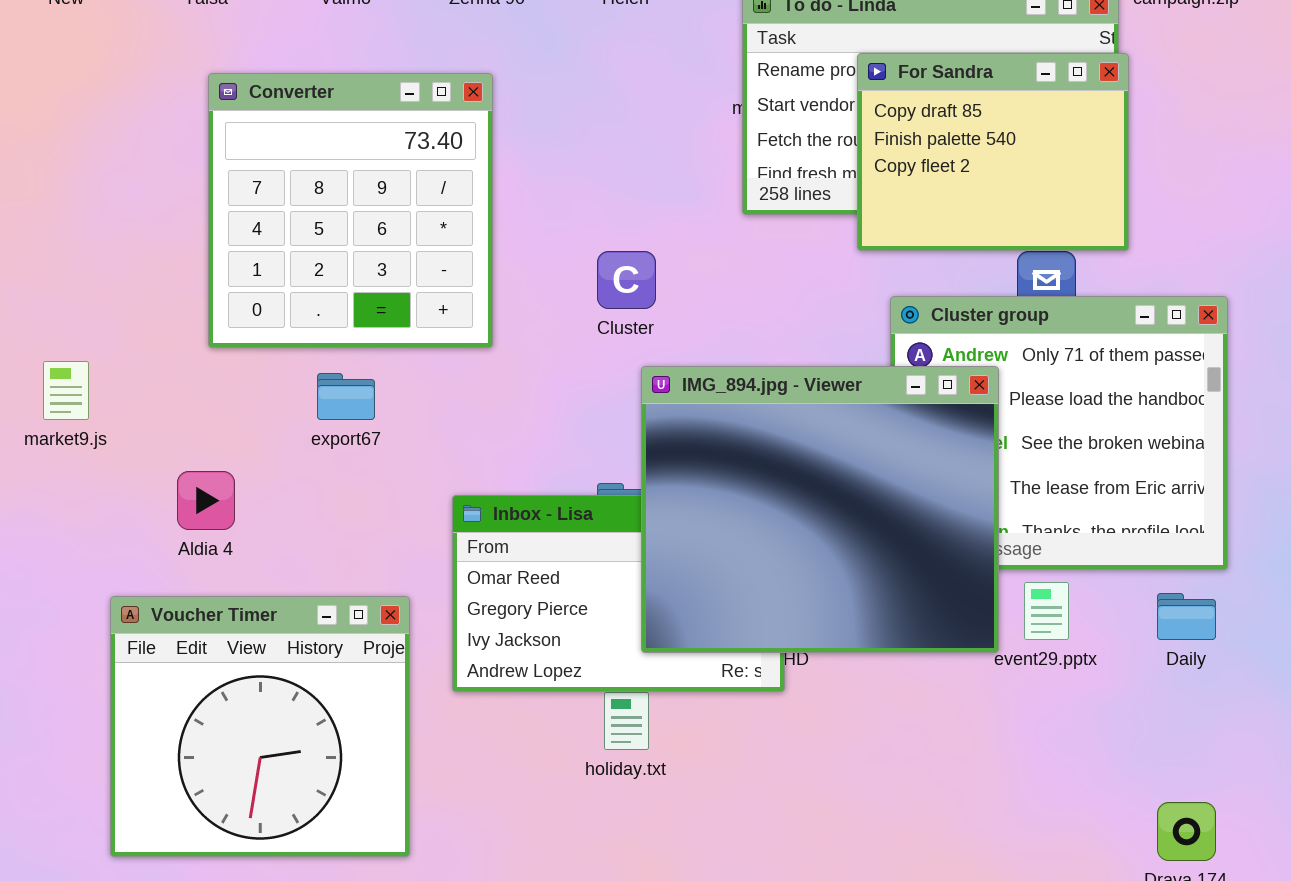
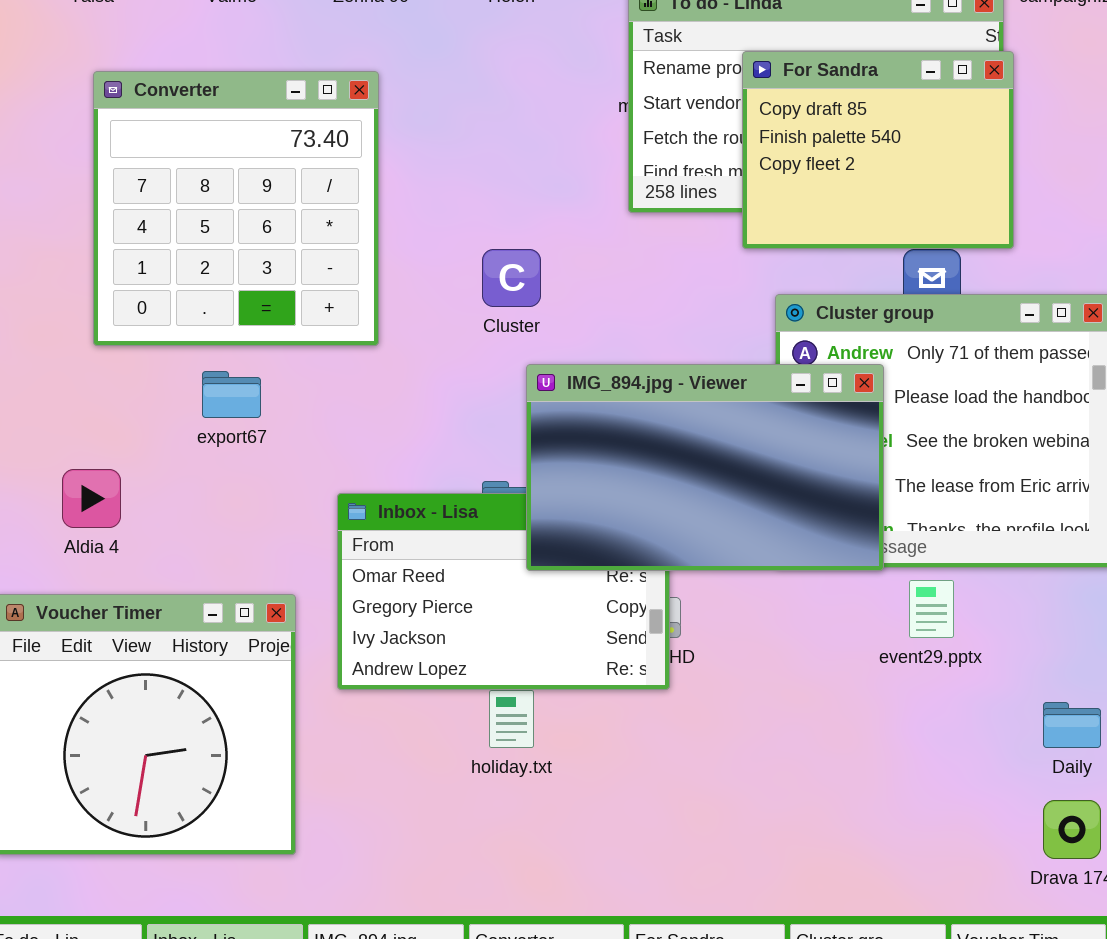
IMG_894.jpg - Viewer: [641,366,999,653] -> [526,364,884,571], resized
Daily: [1157,593,1216,640] -> [1043,702,1101,748], moved

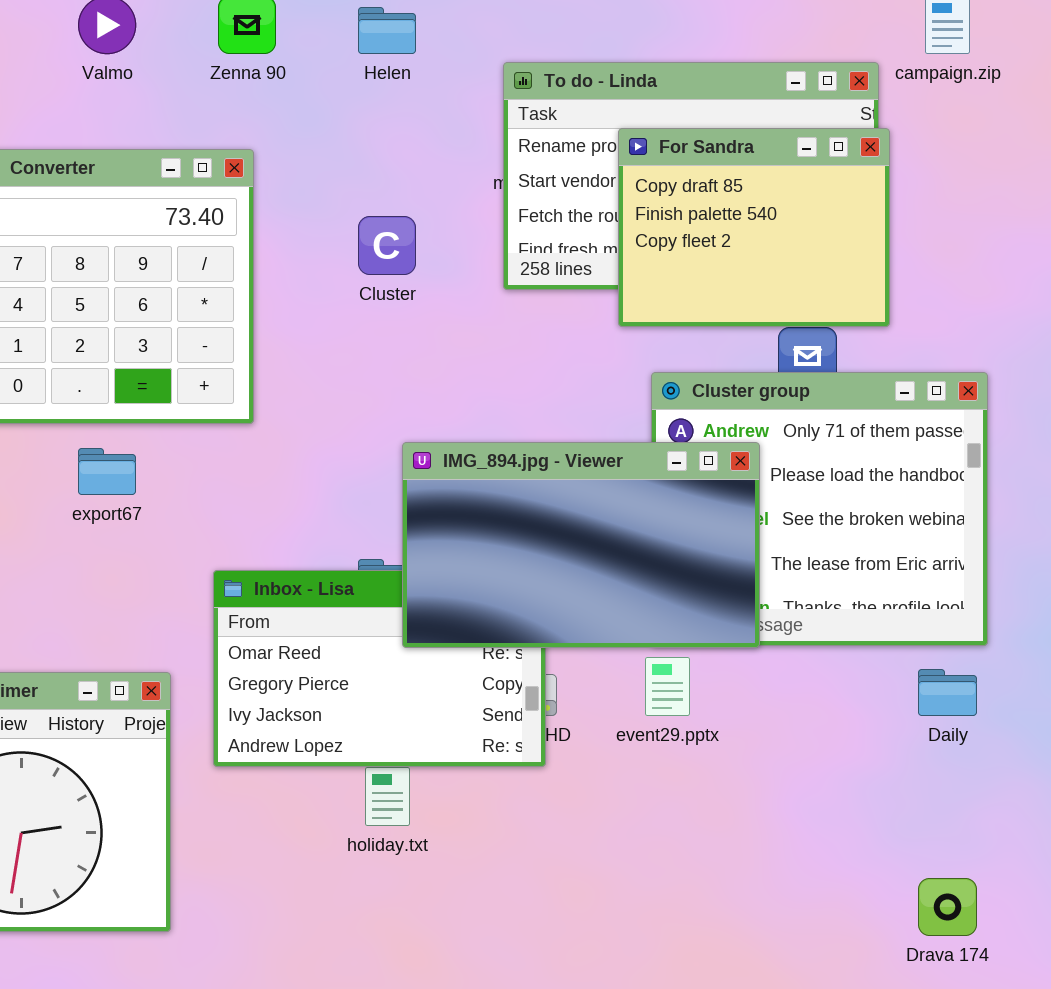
Cluster: [482,249,541,307] -> [358,216,416,275], moved
event29.pptx: [909,580,954,638] -> [645,657,690,716], moved
Daily: [1043,702,1101,748] -> [918,669,977,716], moved

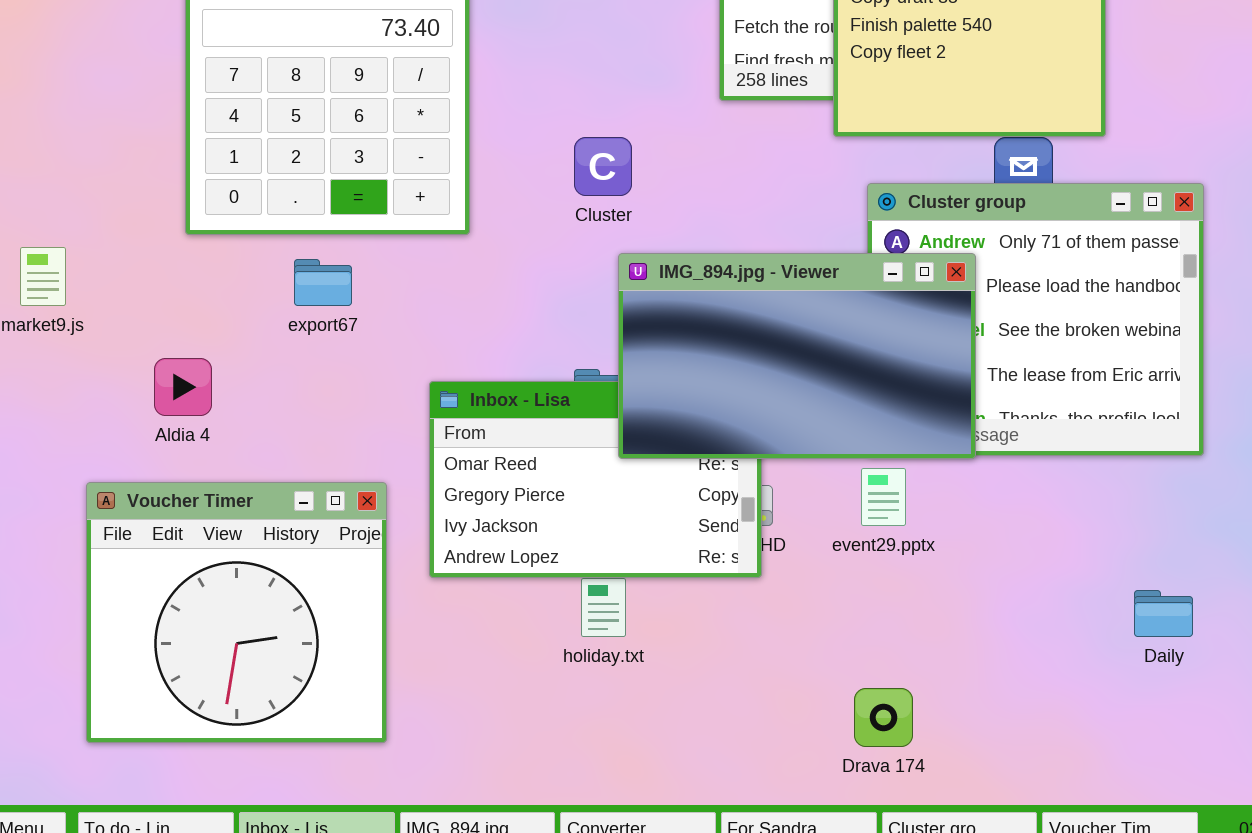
Cluster: [358,216,416,275] -> [574,137,632,196], moved
Daily: [918,669,977,716] -> [1134,590,1193,637], moved
Drava 174: [918,878,977,936] -> [854,688,913,747], moved

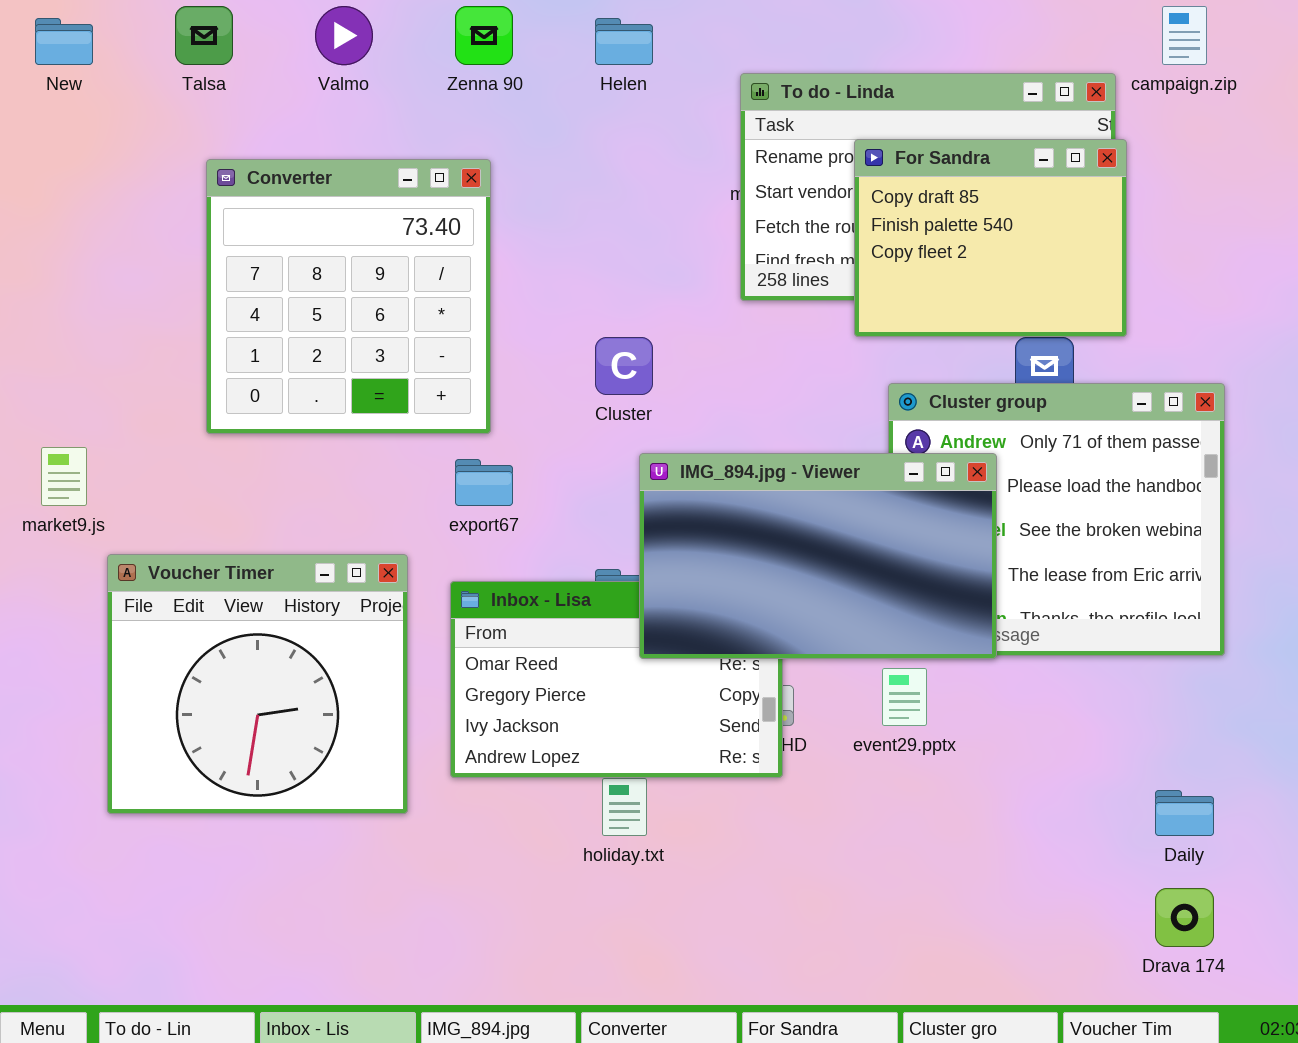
export67: [294,259,352,306] -> [455,459,513,506], moved
Voucher Timer: [86,482,387,743] -> [107,554,408,814], moved
Drava 174: [854,688,913,747] -> [1155,888,1214,947], moved

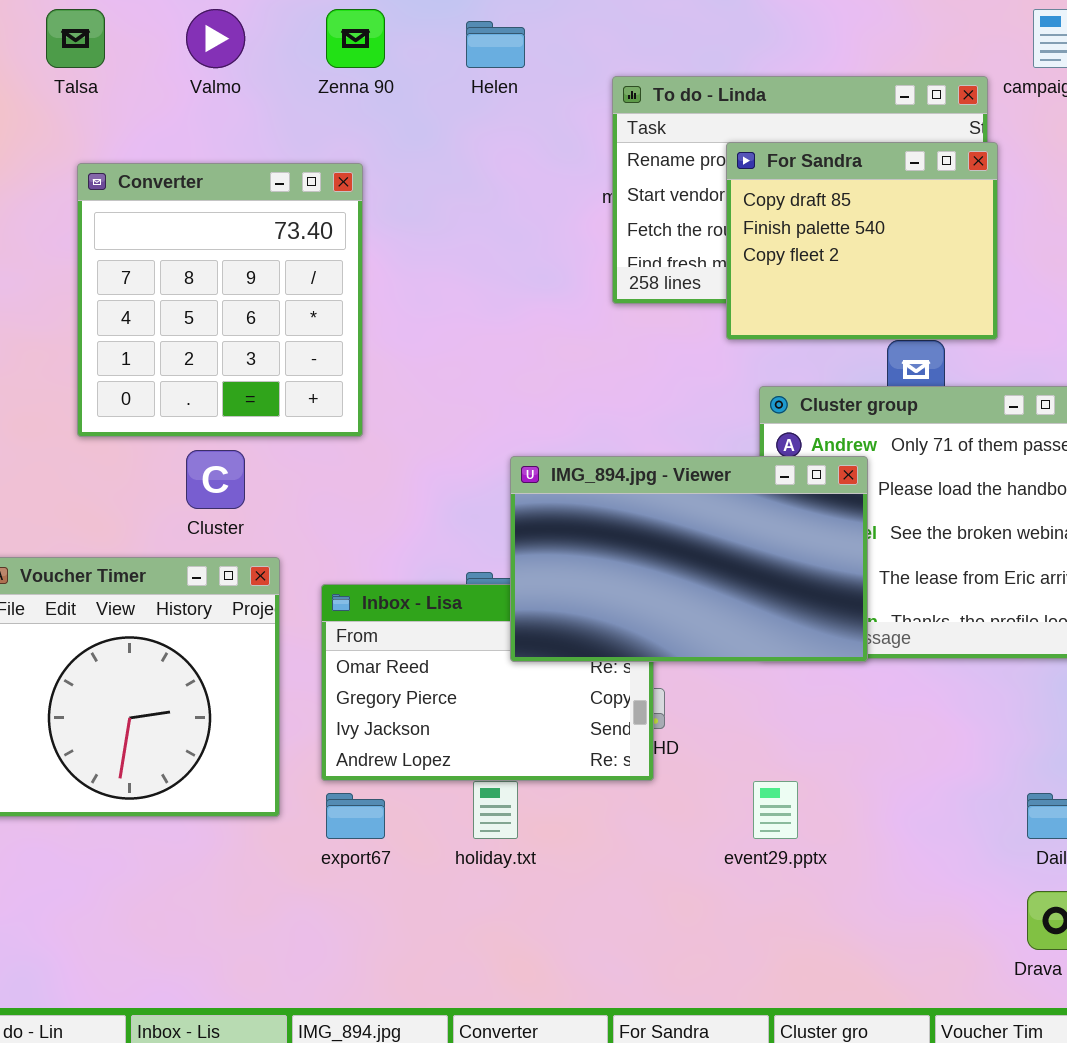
Cluster: [595,337,653,395] -> [186,450,245,509], moved
export67: [455,459,513,506] -> [326,793,385,839], moved
event29.pptx: [882,668,927,726] -> [753,781,798,839], moved

